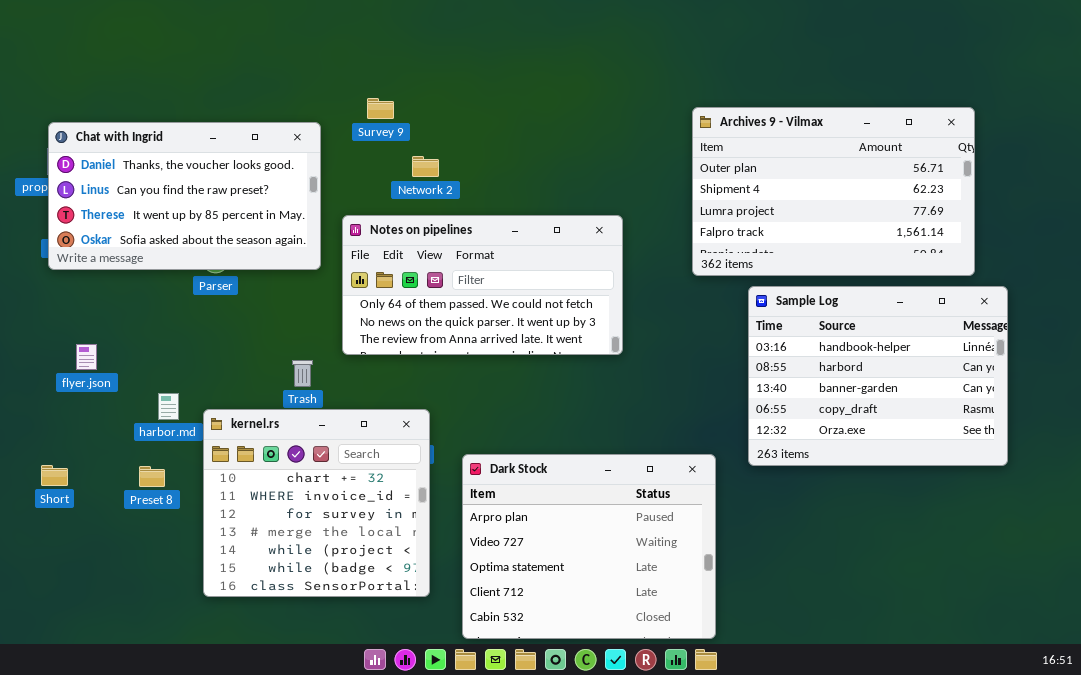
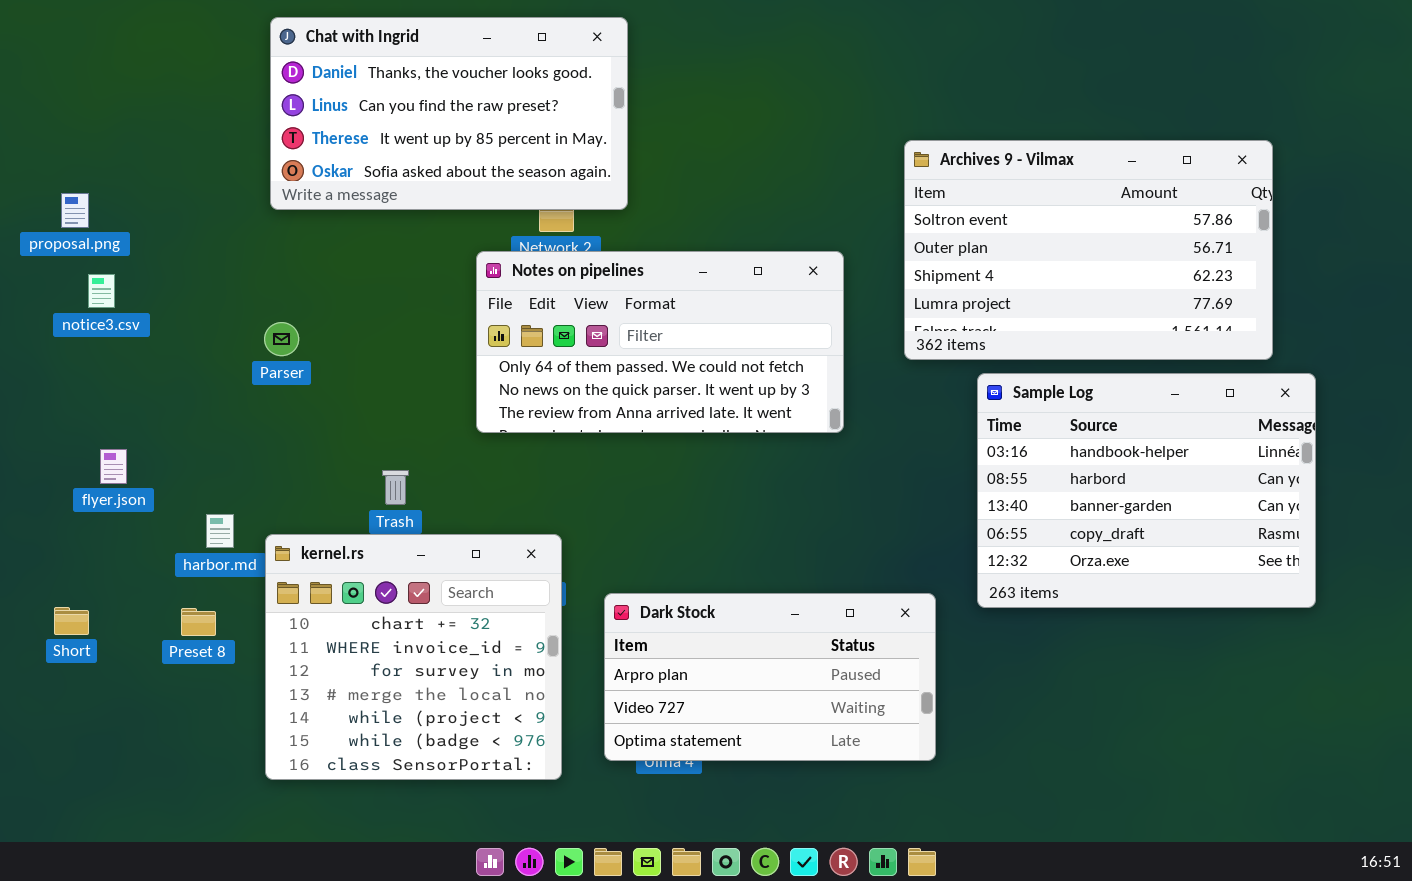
Archives 9 - Vilmax: [692,107,975,276] -> [904,140,1273,360], scrolled up 1 row
Chat with Ingrid: [48,122,321,270] -> [270,17,628,210], moved
Notes on pipelines: [342,215,623,355] -> [476,251,844,433], moved
Dark Stock: [462,454,716,639] -> [604,593,936,761], resized

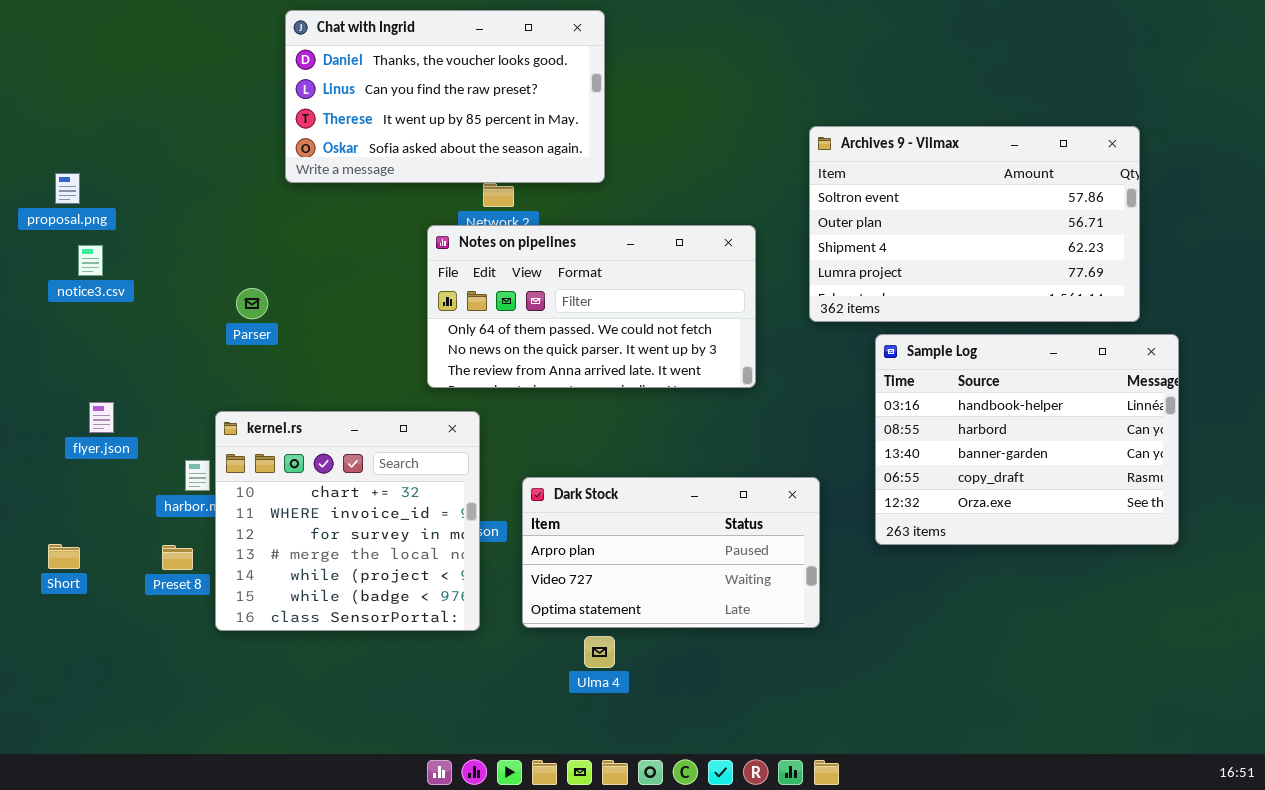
Chat with Ingrid: [270,17,628,210] -> [285,10,605,183], moved
kernel.rs: [265,534,562,780] -> [215,411,480,631], moved
Dark Stock: [604,593,936,761] -> [522,477,820,628], moved

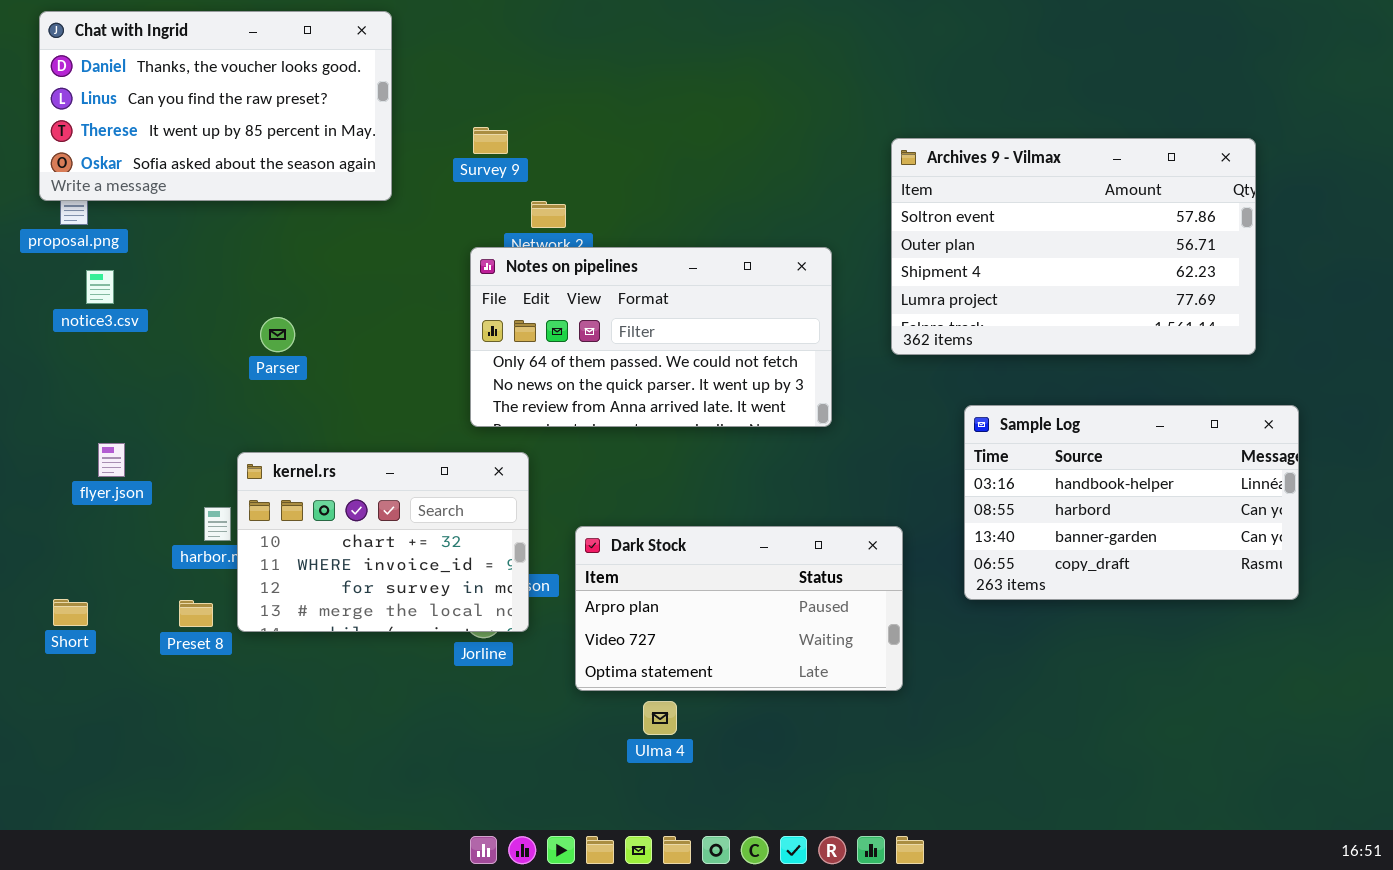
Chat with Ingrid: [285,10,605,183] -> [39,11,392,201], moved
Sample Log: [875,334,1179,545] -> [964,405,1299,600], resized
kernel.rs: [215,411,480,631] -> [237,452,529,632], resized

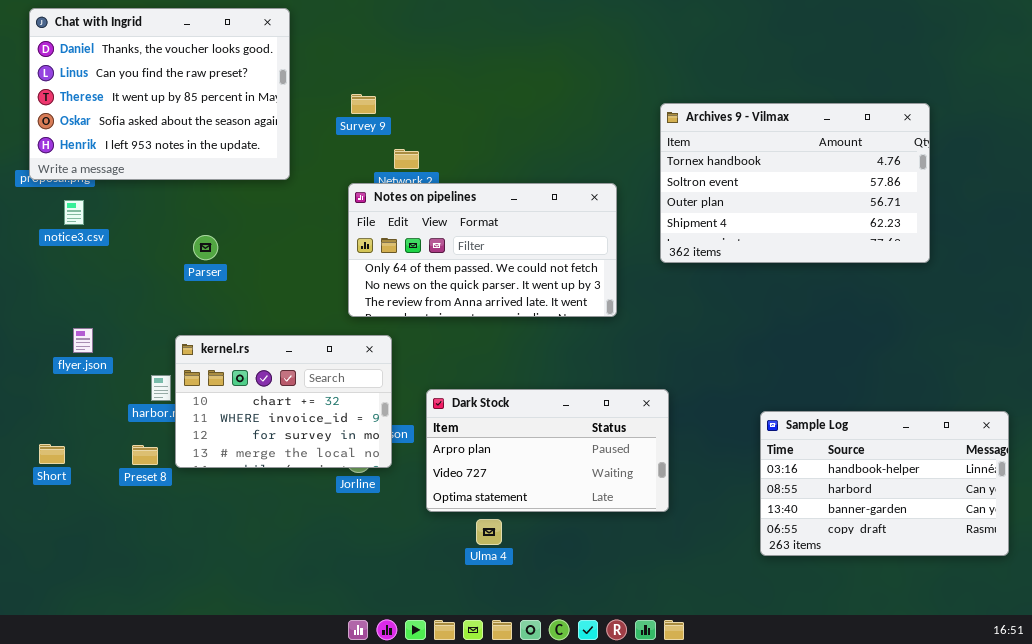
Chat with Ingrid: [39,11,392,201] -> [29,8,290,180], resized
Archives 9 - Vilmax: [891,138,1256,355] -> [660,103,930,263], scrolled up 1 row
Sample Log: [964,405,1299,600] -> [760,411,1009,556], moved

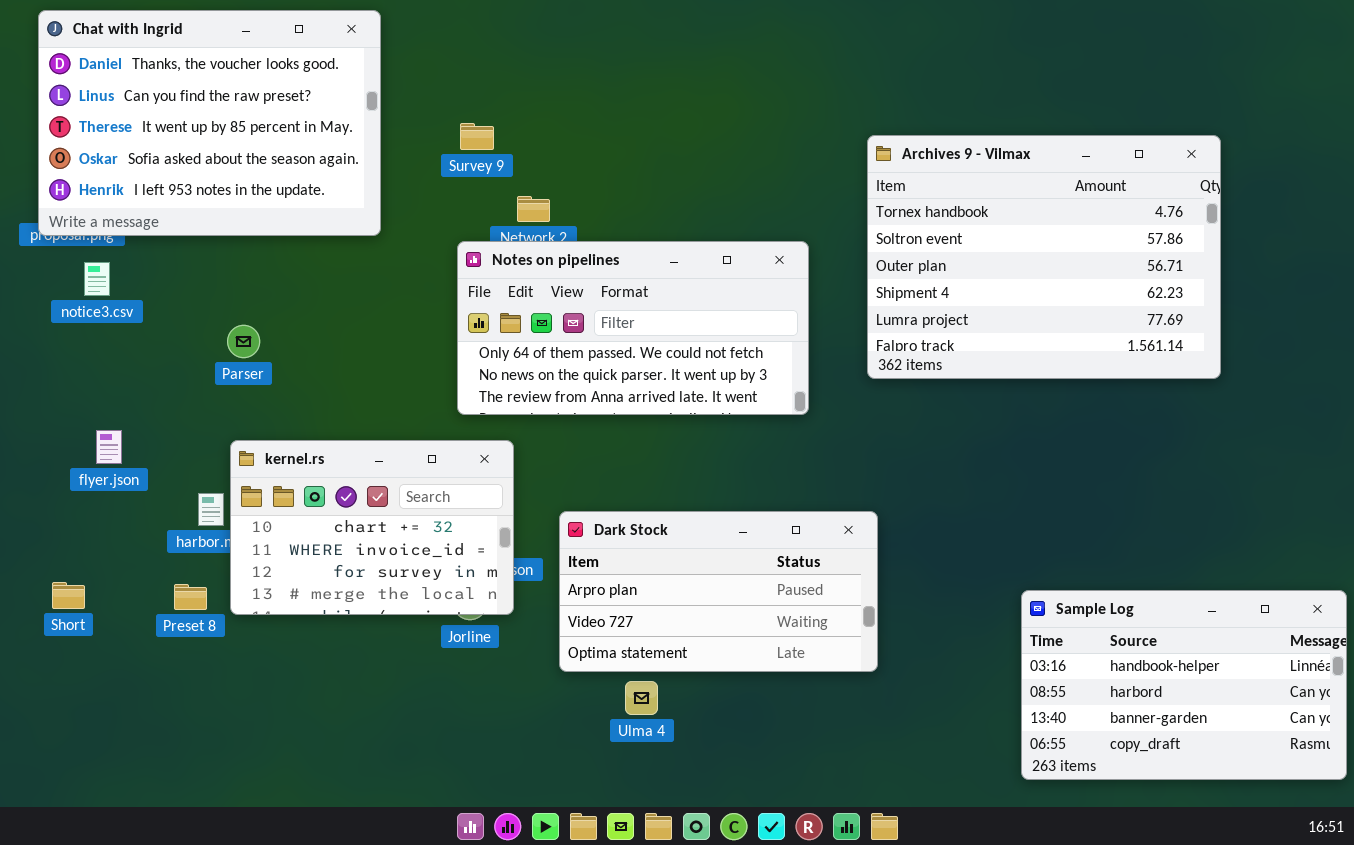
Archives 9 - Vilmax: [660,103,930,263] -> [867,135,1221,379], resized
Parser: [193,235,218,260] -> [227,325,260,358], moved
Sample Log: [760,411,1009,556] -> [1021,590,1347,780], moved

